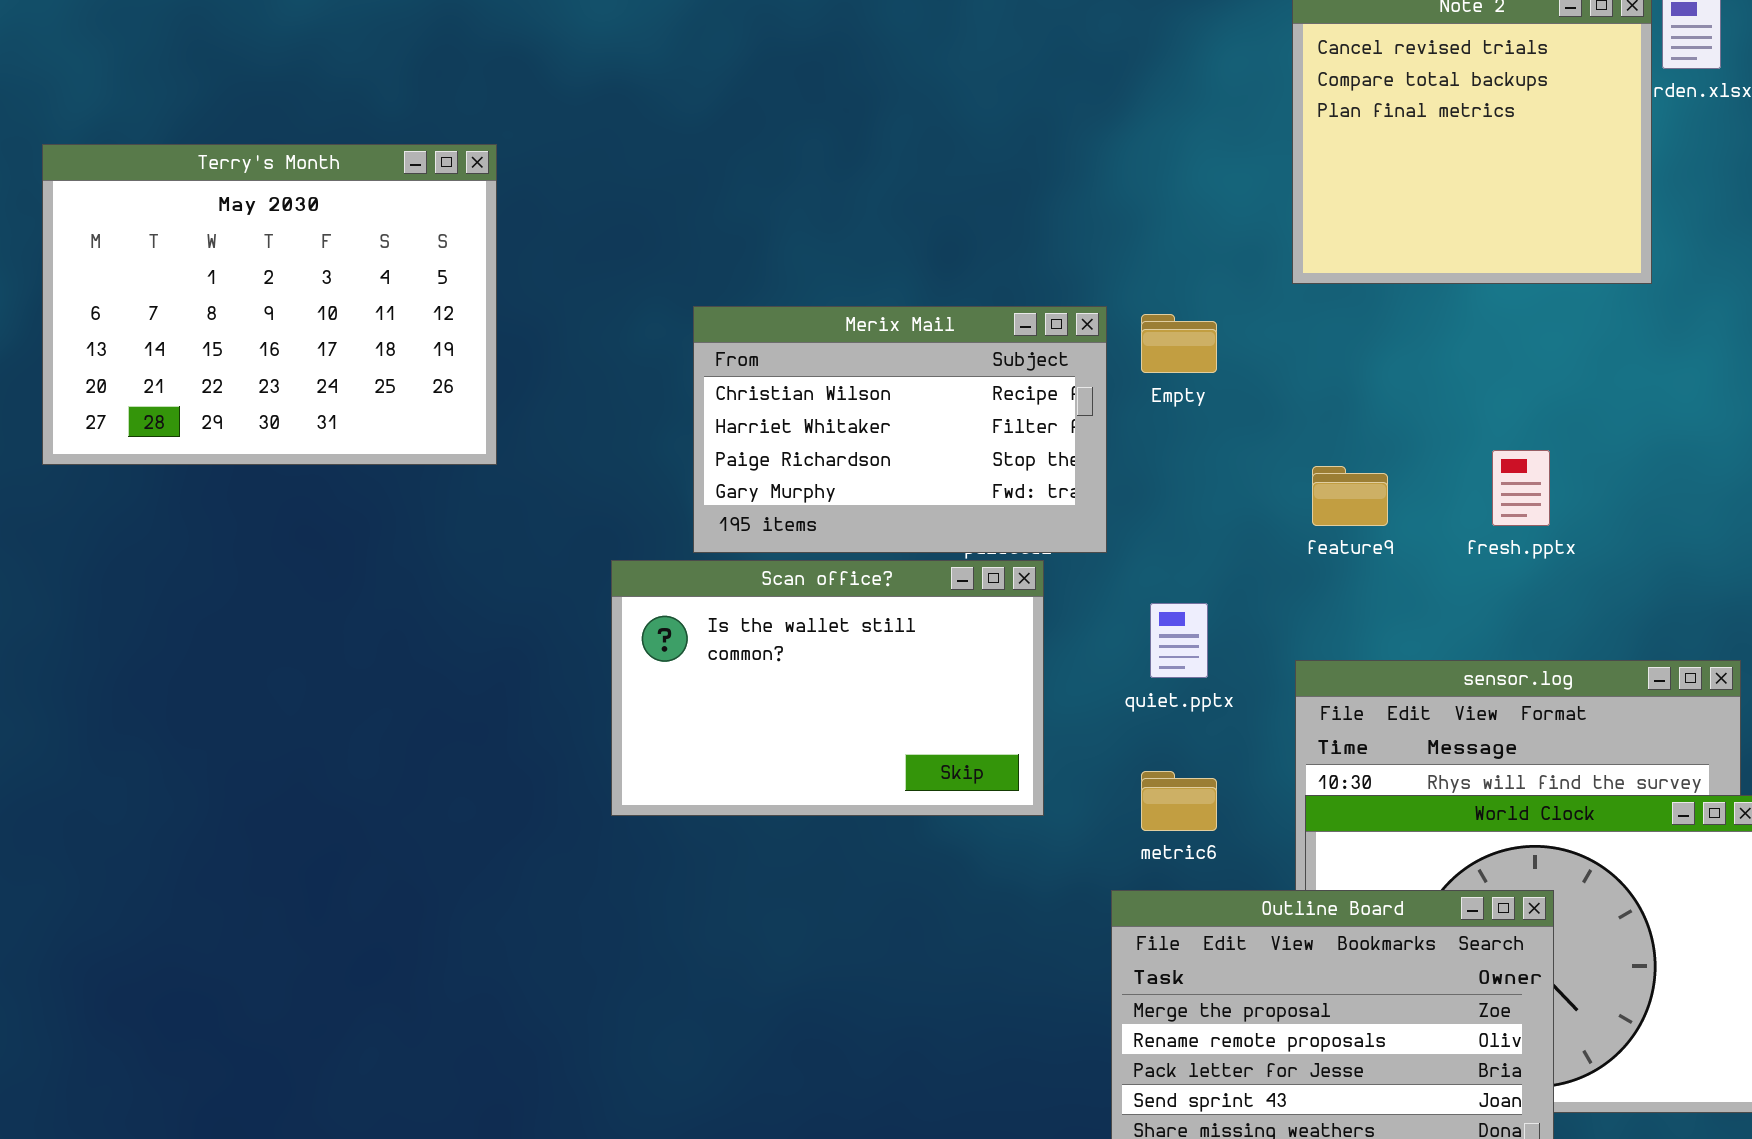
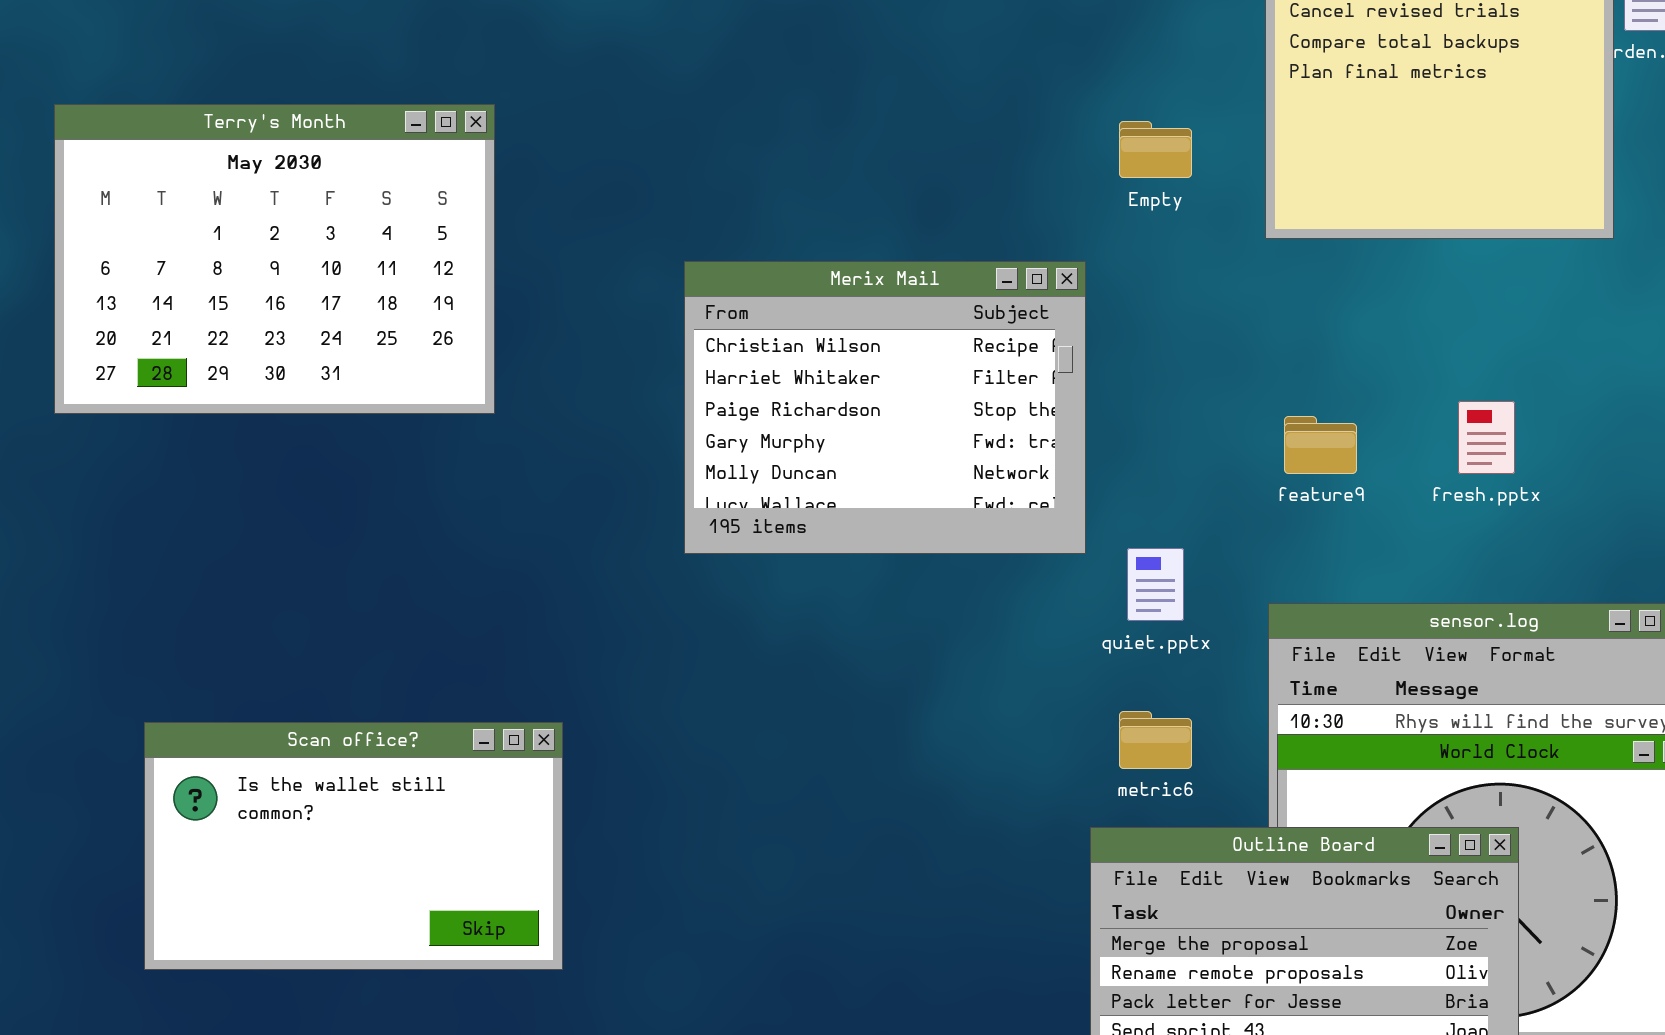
Merix Mail: [693,306,1107,553] -> [684,261,1086,554], resized
Empty: [1141,314,1217,373] -> [1119,121,1192,178], moved
Scan office?: [611,560,1044,816] -> [144,722,563,970], moved

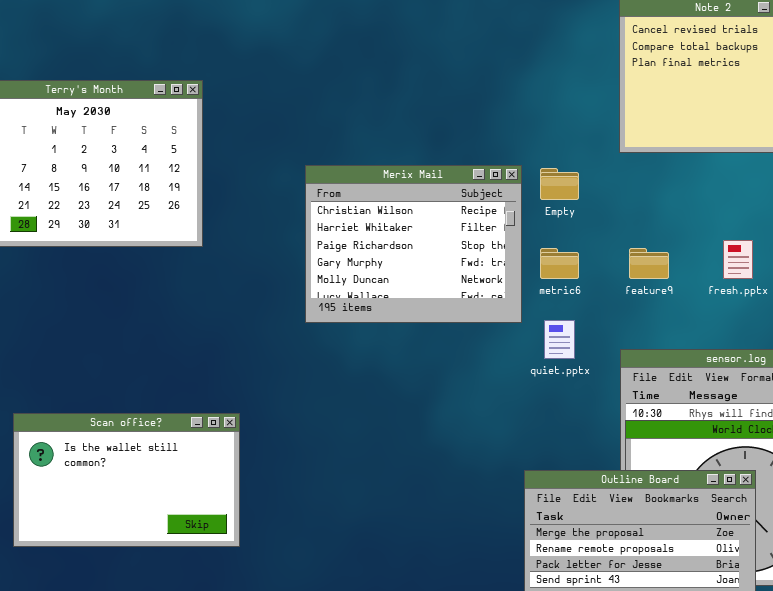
Empty: [1119,121,1192,178] -> [540,168,579,200], moved
metric6: [1119,711,1192,769] -> [540,248,579,279], moved

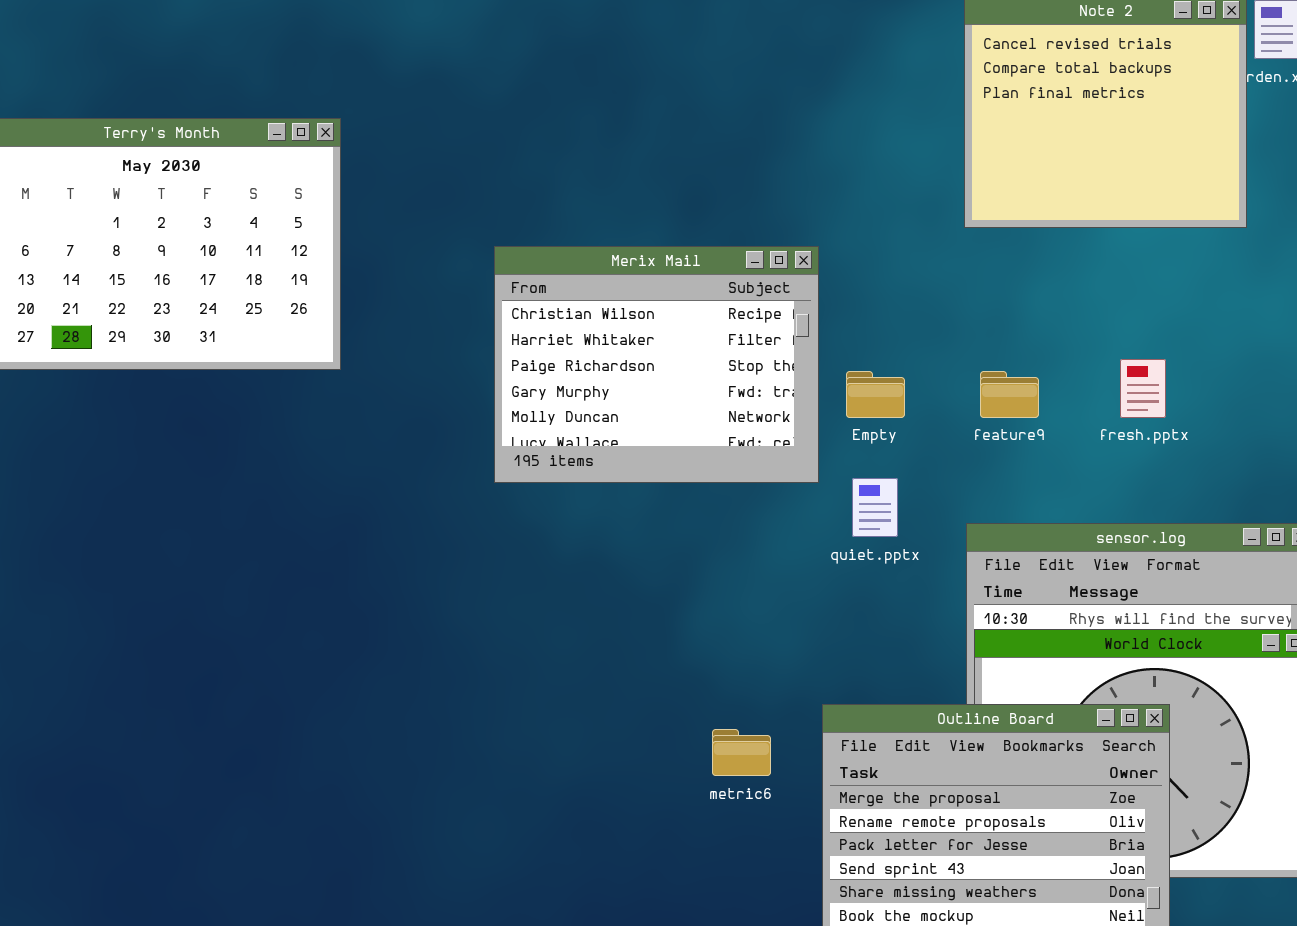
Empty: [540,168,579,200] -> [846,371,905,418], moved
metric6: [540,248,579,279] -> [712,729,771,776], moved
Scan office?: [13,413,240,547] -> none, closed

